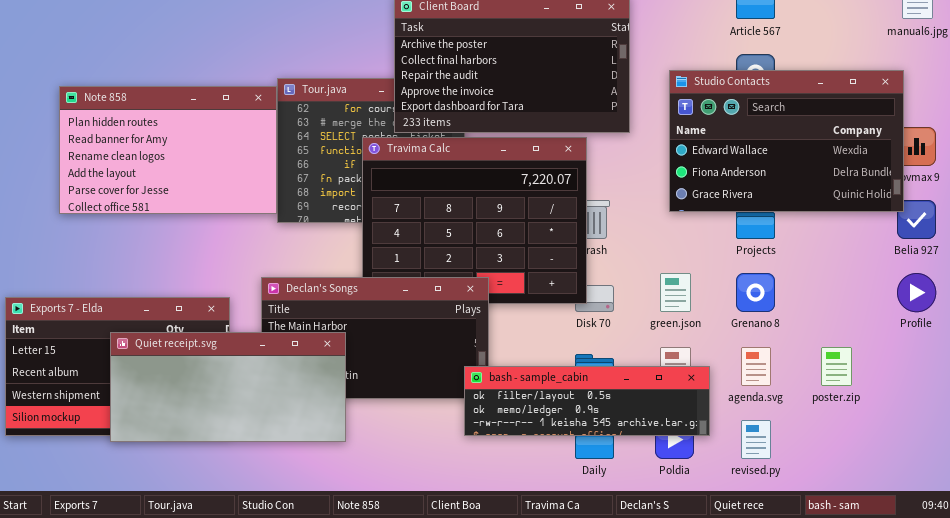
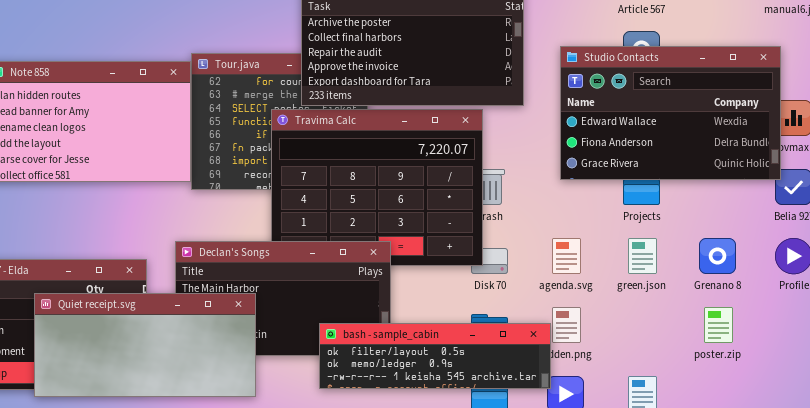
green.json: [660,273,691,312] -> [628,238,657,274], moved
Grenano 8: [736,273,775,312] -> [699,238,736,274], moved
agenda.svg: [741,347,771,386] -> [552,238,581,274], moved
bash - sample_cabin: [464,366,710,436] -> [319,323,551,389], moved

